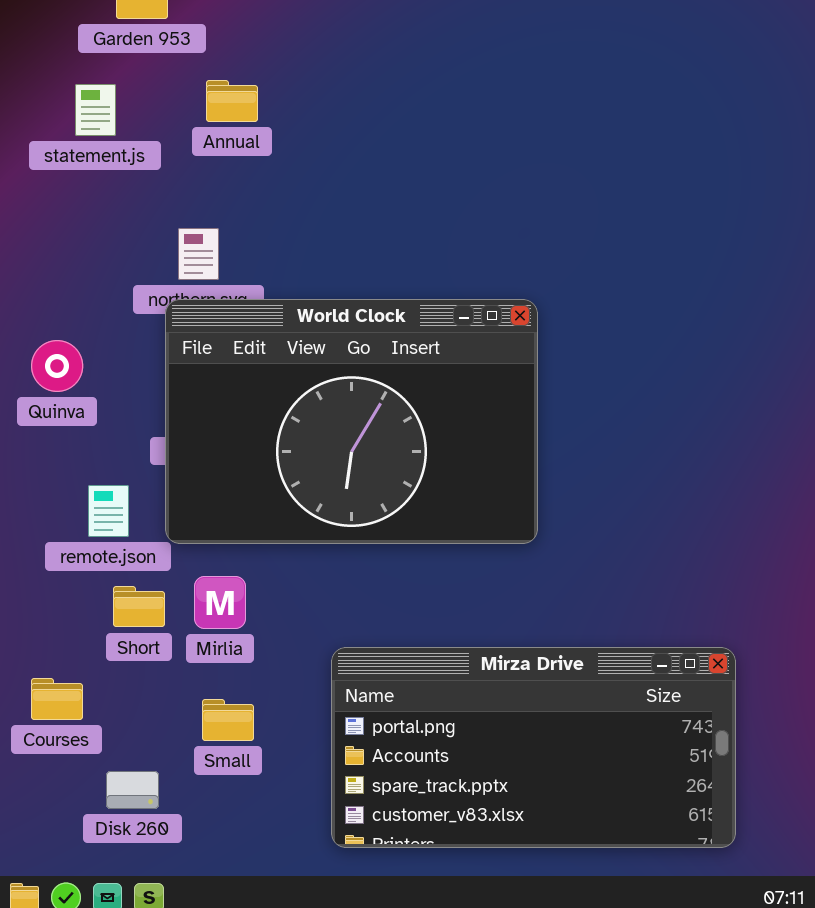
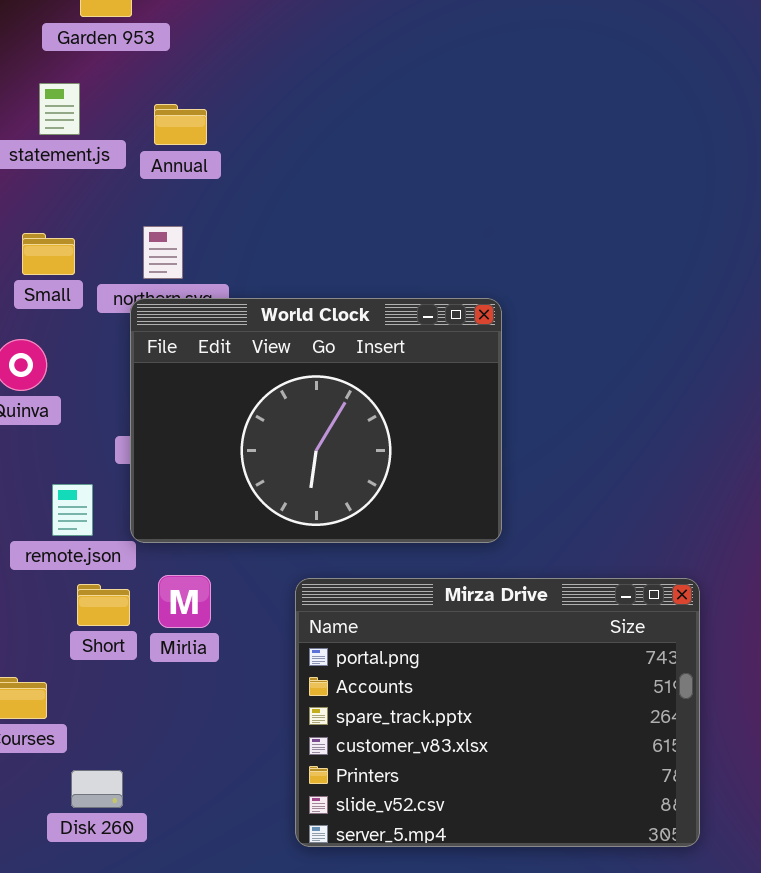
Annual: [206,80,258,122] -> [154,104,207,145], moved
Mirza Drive: [331,647,736,848] -> [295,578,700,847], resized
Small: [202,699,254,741] -> [22,233,75,275], moved

